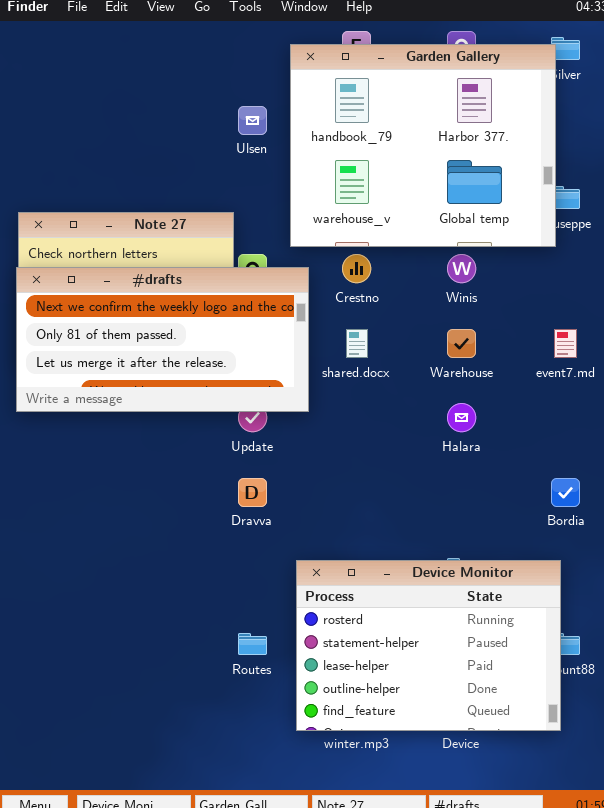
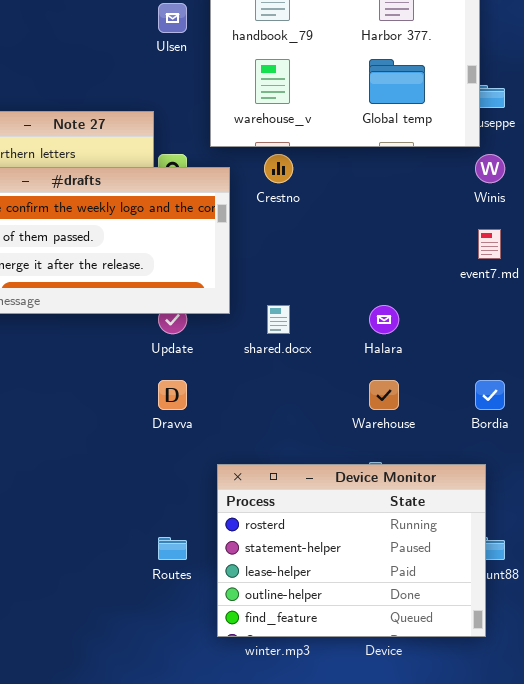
Winis: [447,254,476,283] -> [475,154,505,183], moved
shared.docx: [346,329,368,358] -> [267,305,290,334], moved
Warehouse: [447,329,476,358] -> [369,380,399,410], moved

